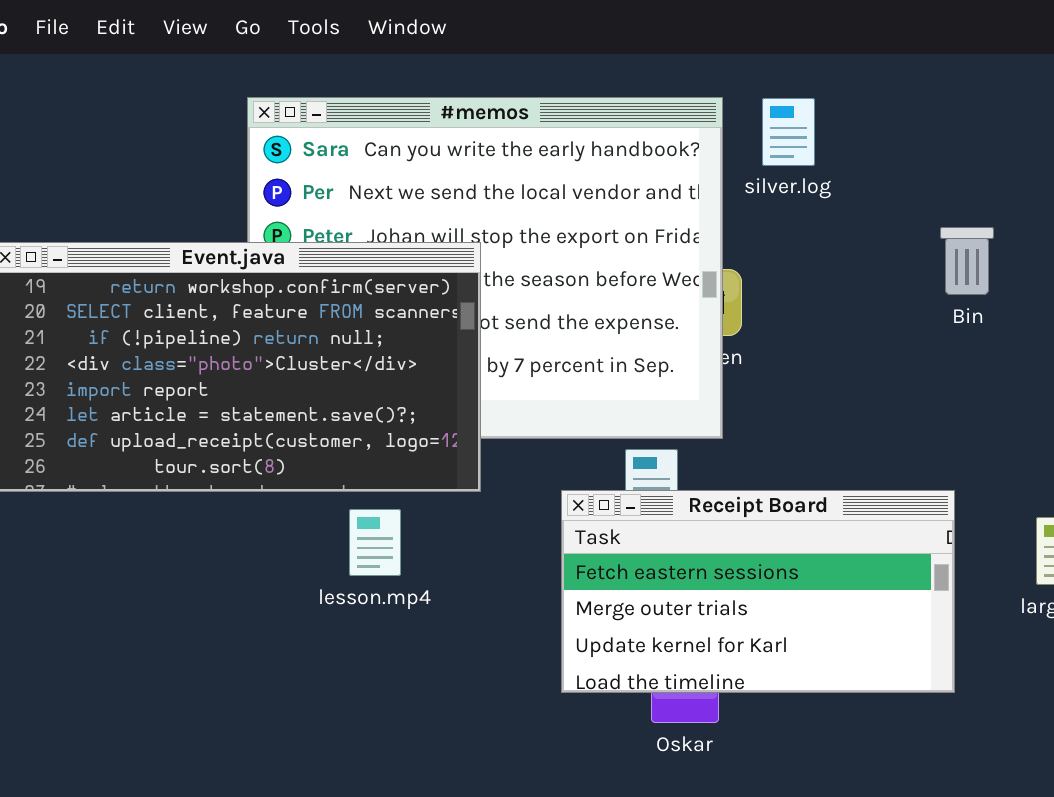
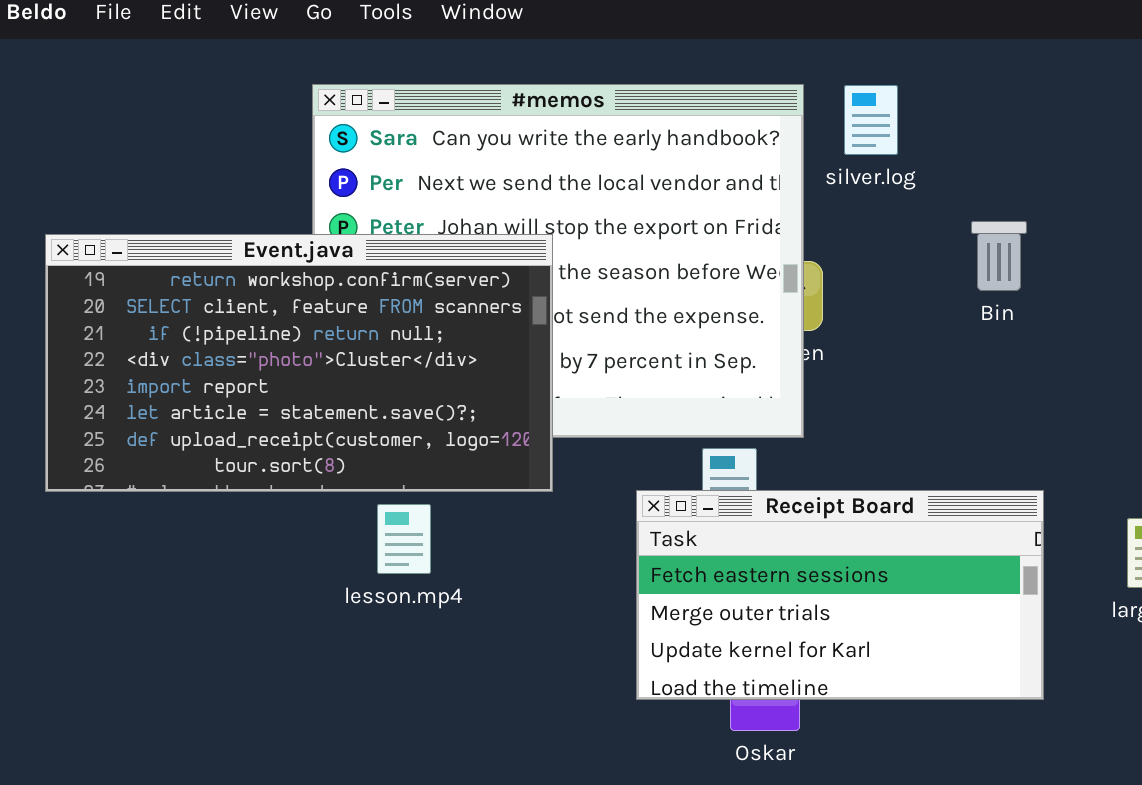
Bin: [940,227,994,295] -> [971,221,1027,291], moved
lesson.mp4: [349,509,401,576] -> [377,504,431,574], moved

